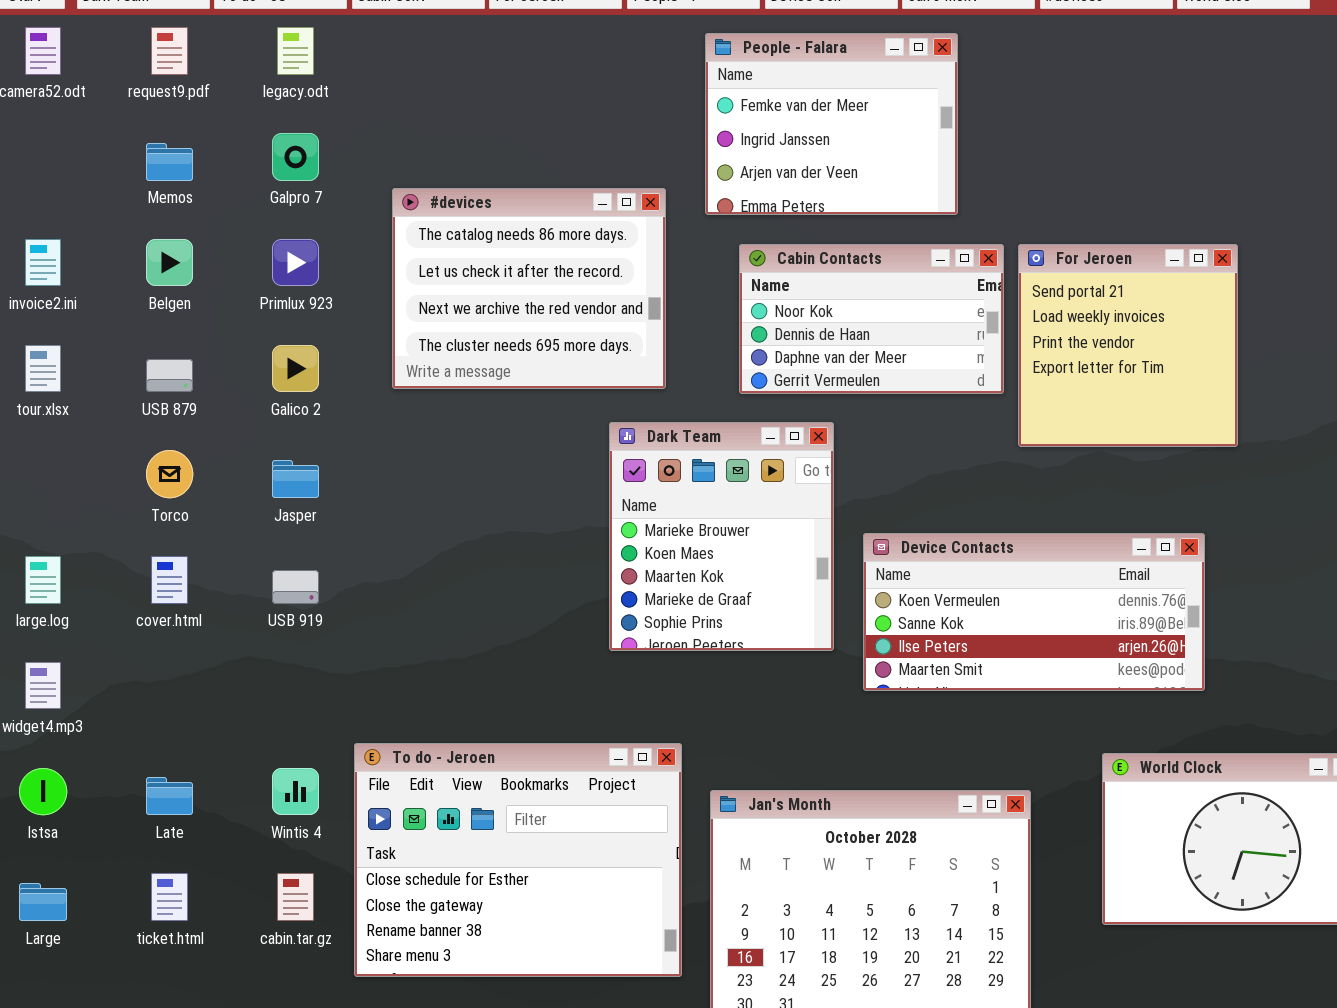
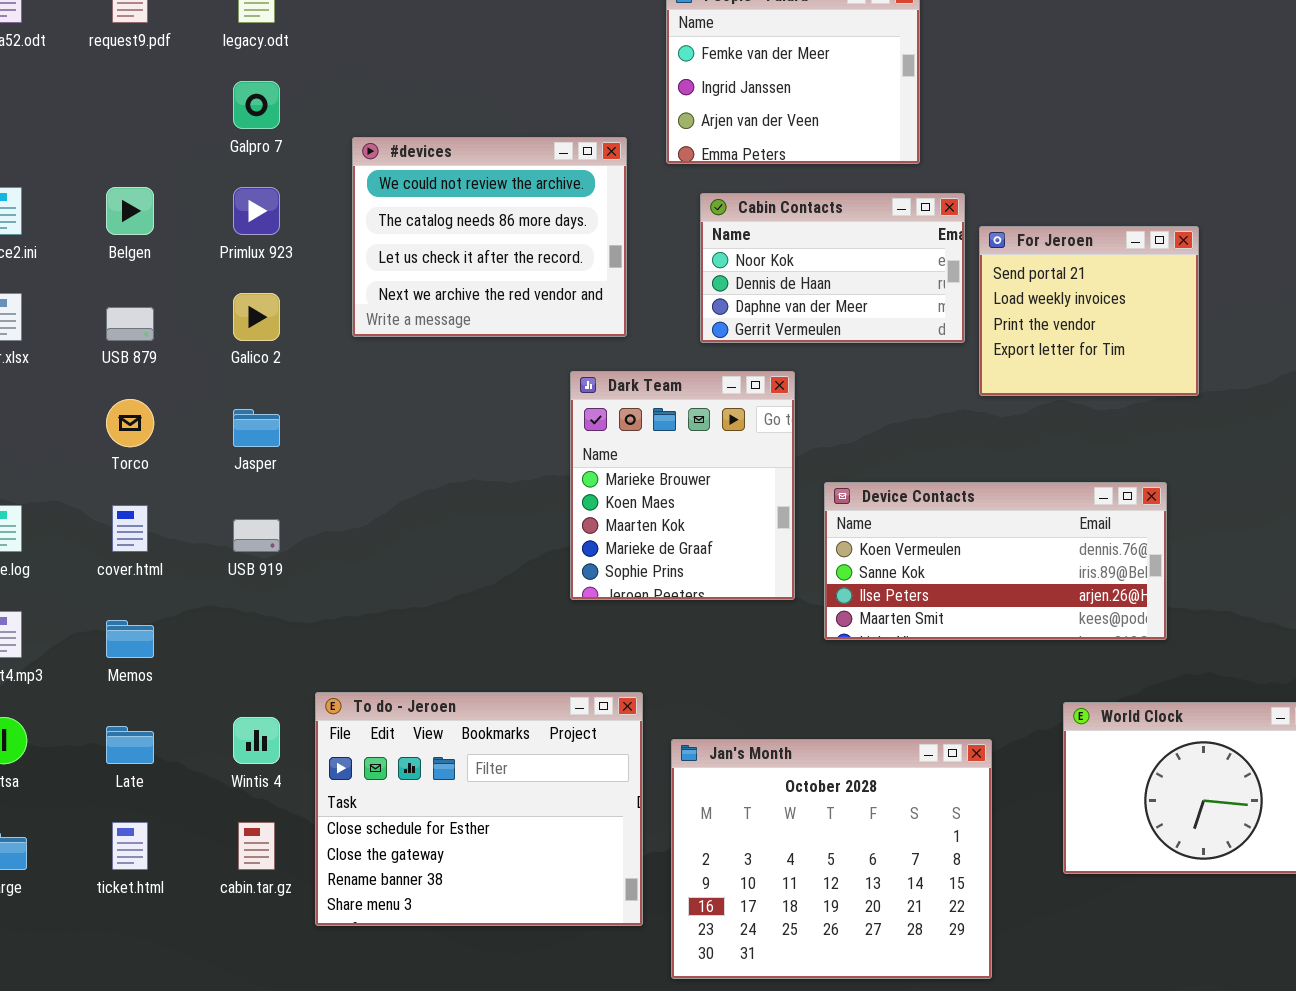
Memos: [146,143,193,181] -> [106,620,154,658], moved
#devices: [392,188,666,389] -> [352,137,627,337], scrolled up 1 row
For Jeroen: [1018,244,1238,447] -> [979,226,1199,396], resized

